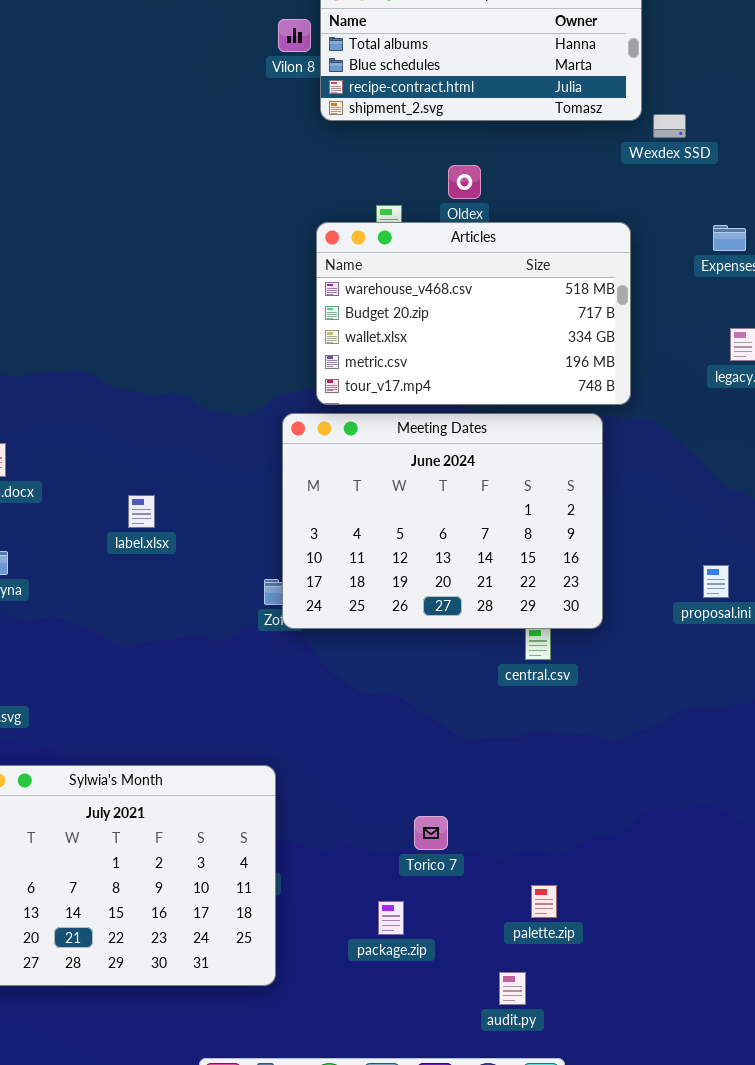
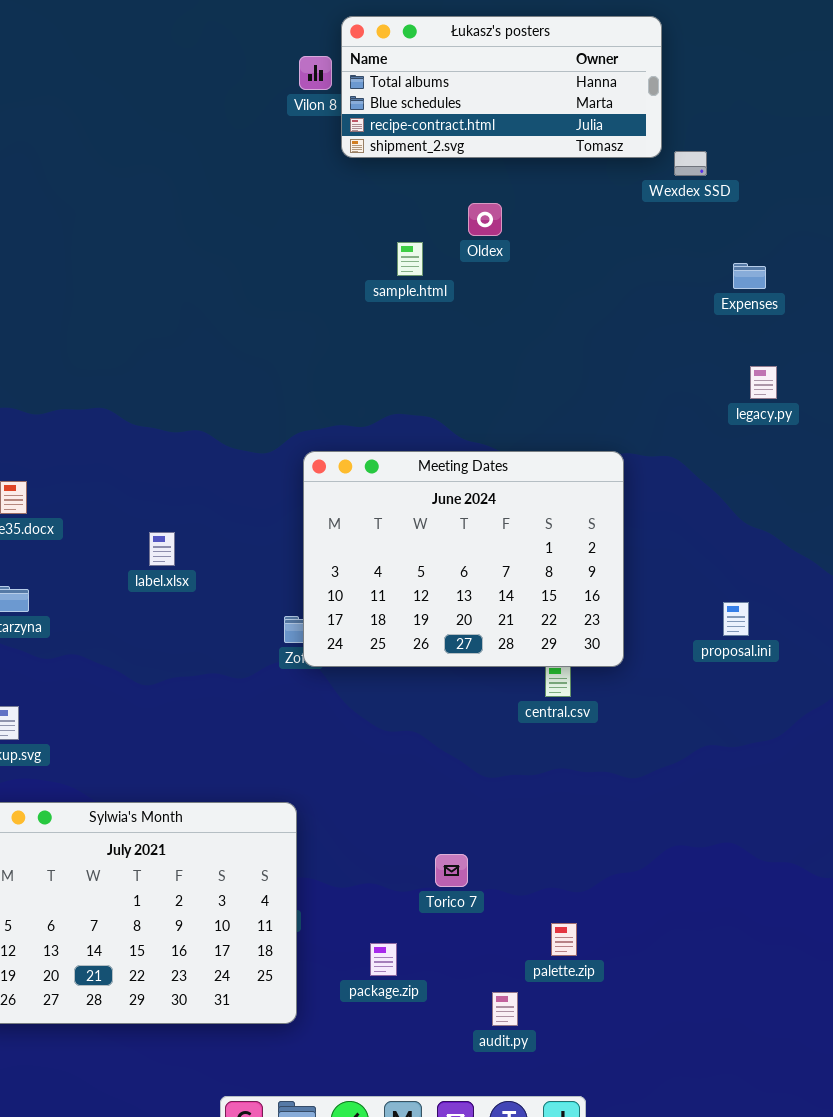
Articles: [316,222,631,405] -> none, closed
package.zip: [378,901,404,935] -> [370,943,397,976], moved
audit.py: [499,972,526,1005] -> [492,992,518,1026], moved

